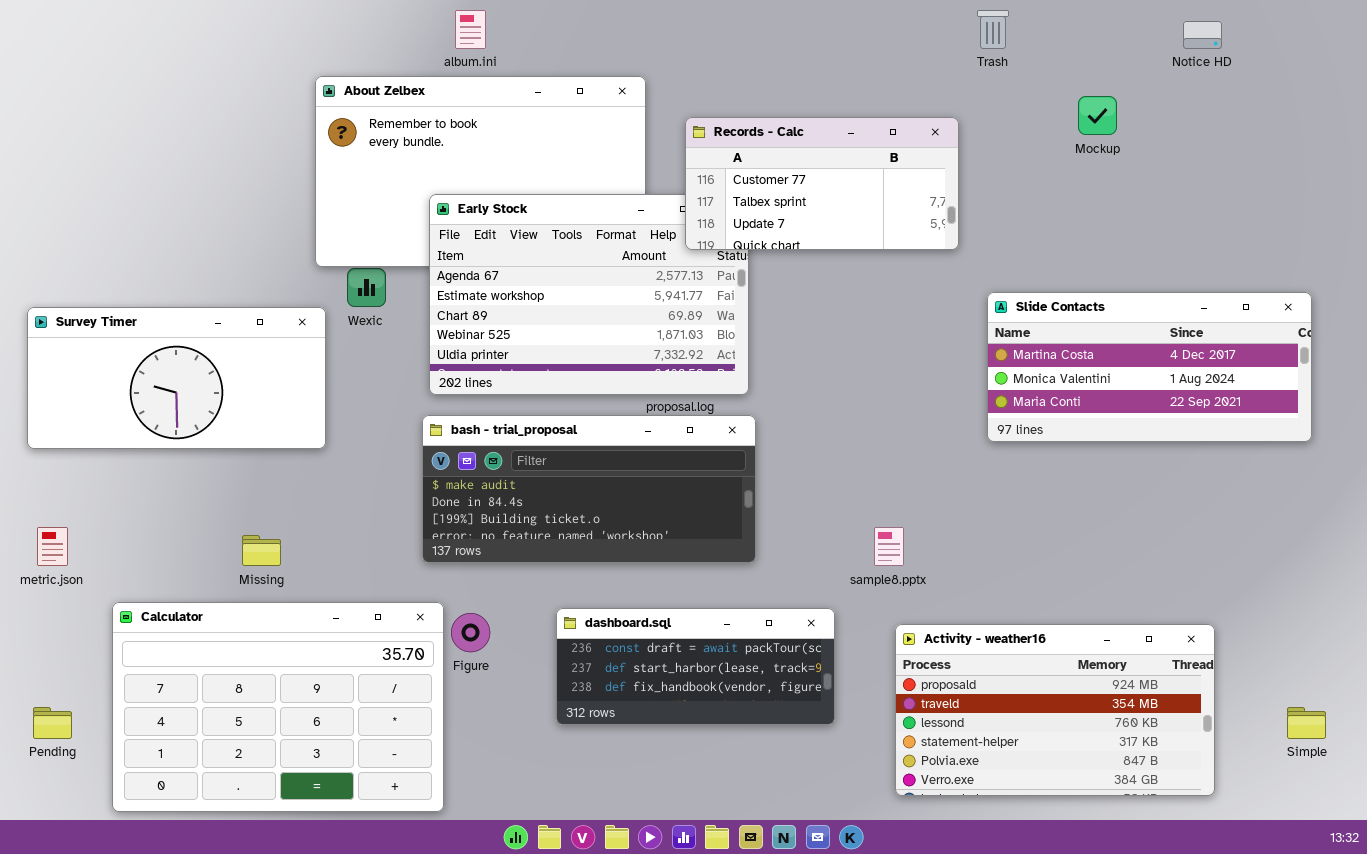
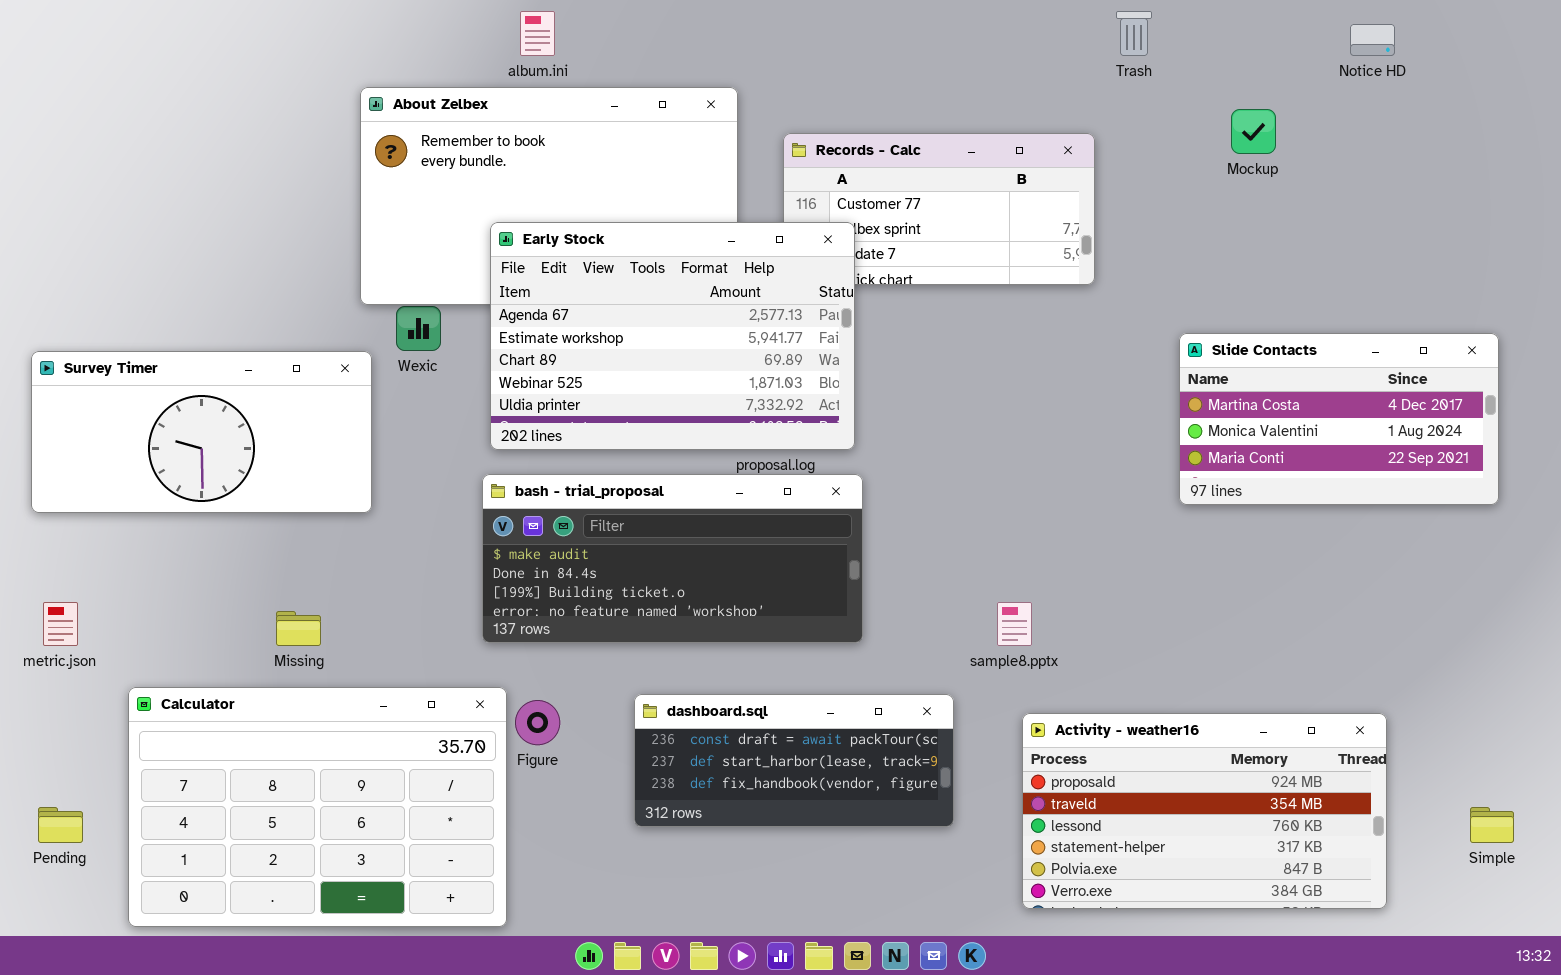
Early Stock: [429,194,749,395] -> [490,222,855,450], raised
Slide Contacts: [987,292,1312,442] -> [1179,333,1499,505], resized

